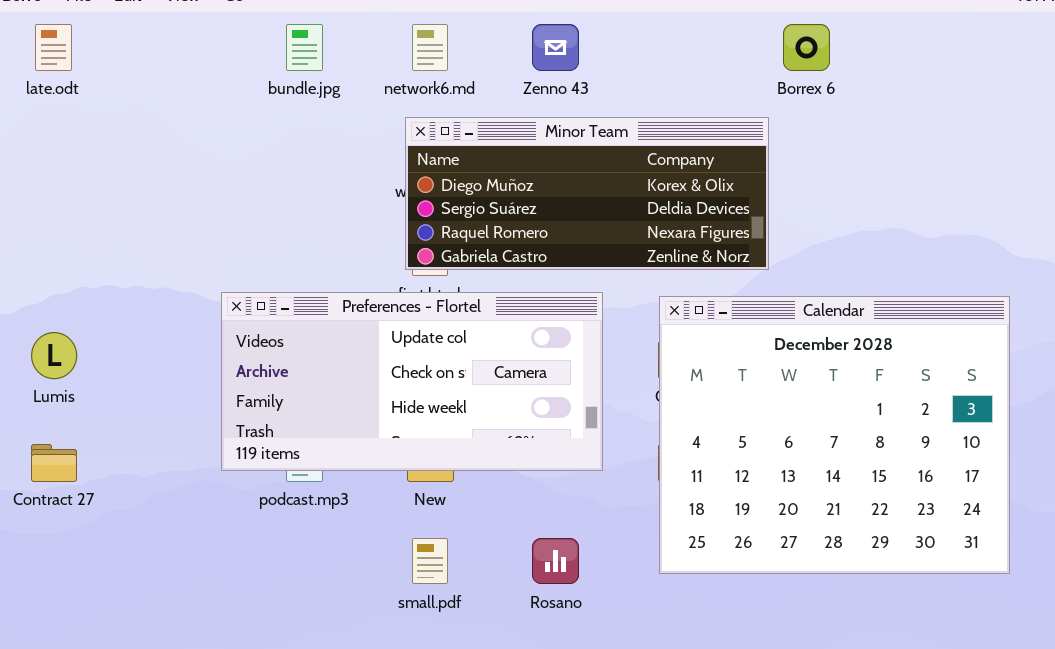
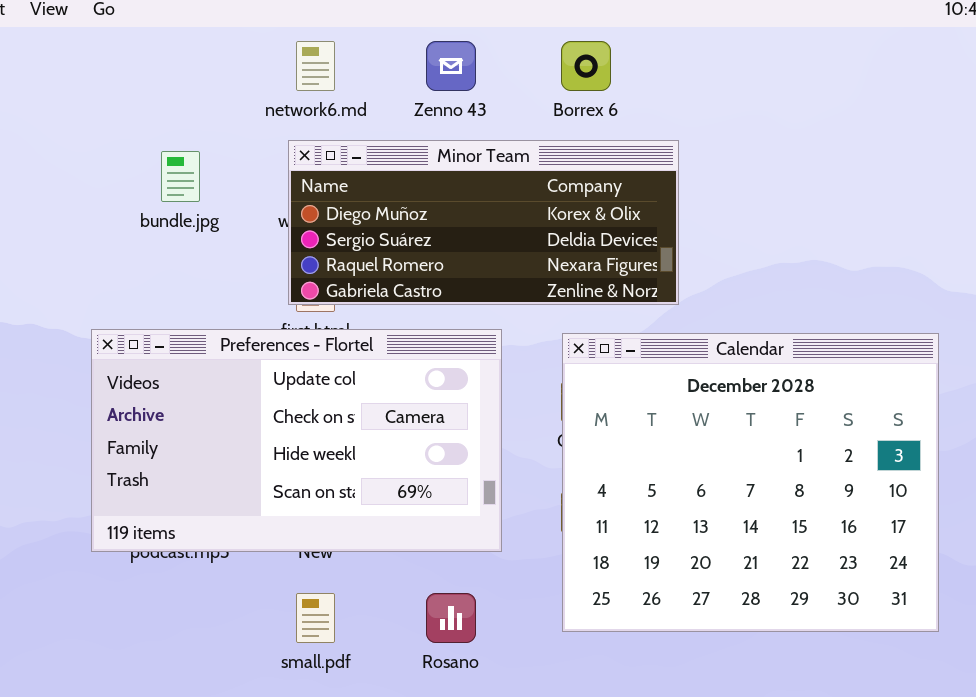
bundle.jpg: [286,24,323,71] -> [161,151,200,202], moved
Borrex 6: [783,24,830,71] -> [561,41,611,91], moved
Preferences - Flortel: [221,292,603,471] -> [91,329,502,552], resized

